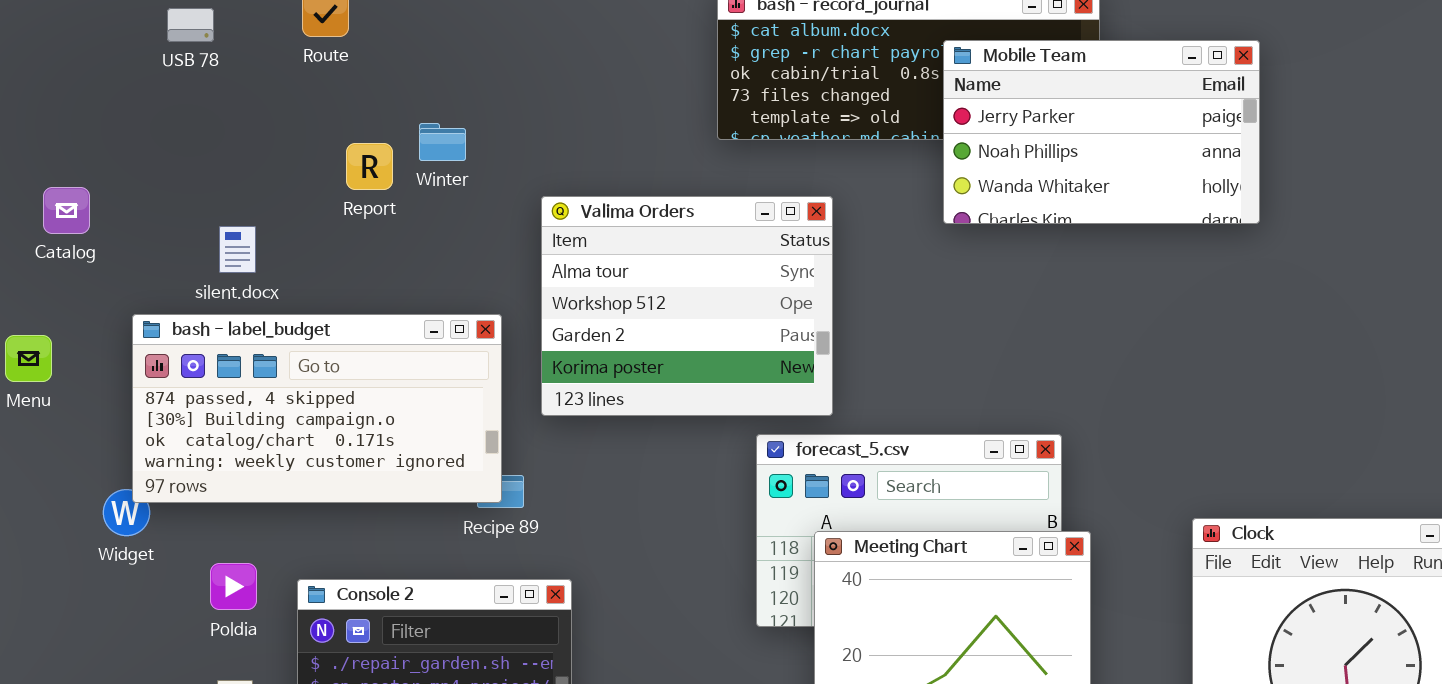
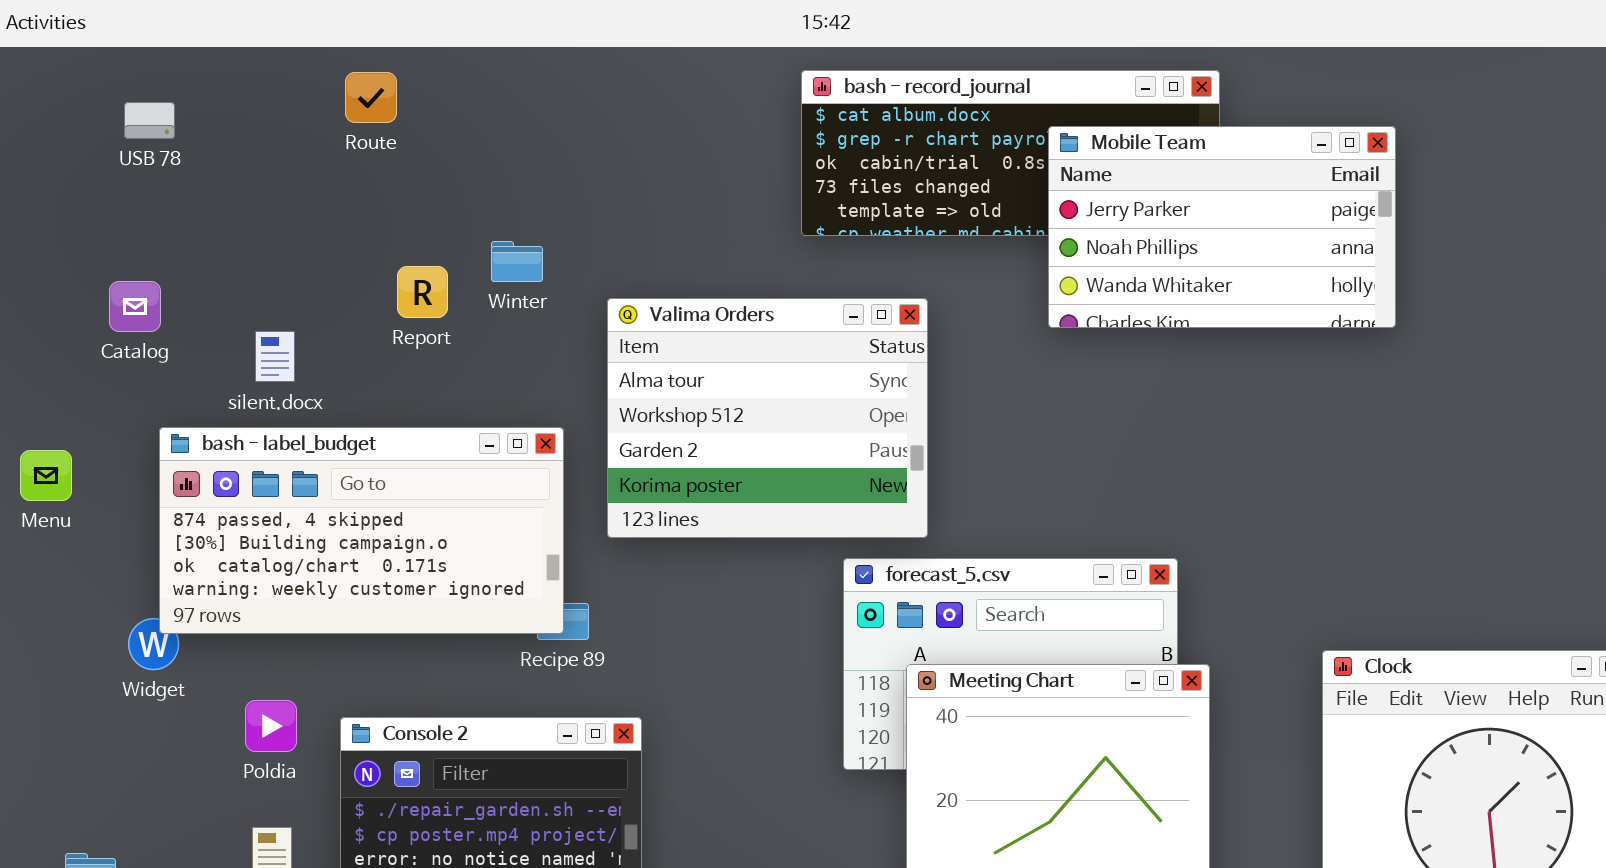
USB 78: [167,8,214,42] -> [124,102,175,139], moved
Winter: [419,123,466,161] -> [491,241,543,282], moved
Report: [346,143,393,190] -> [397,266,448,318], moved
Catalog: [43,187,90,234] -> [109,281,161,332], moved

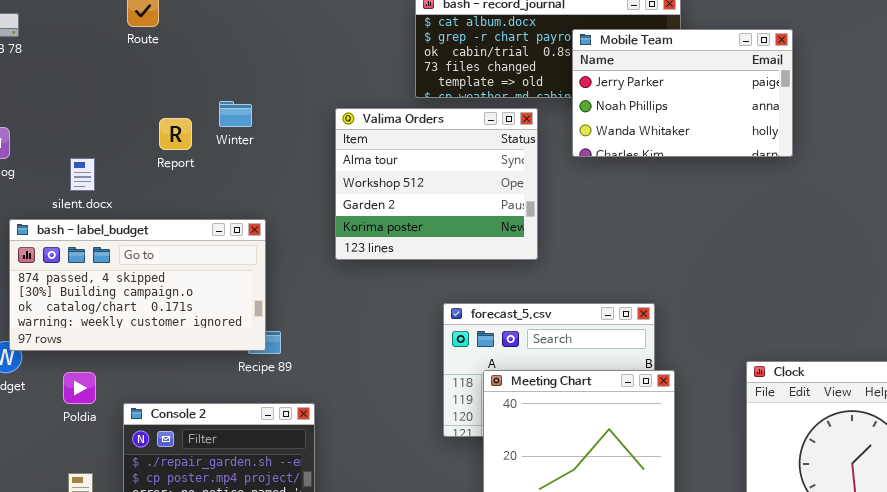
Valima Orders: [607,298,928,538] -> [335,108,538,260], moved
Poldia: [245,700,297,752] -> [63,372,96,404], moved

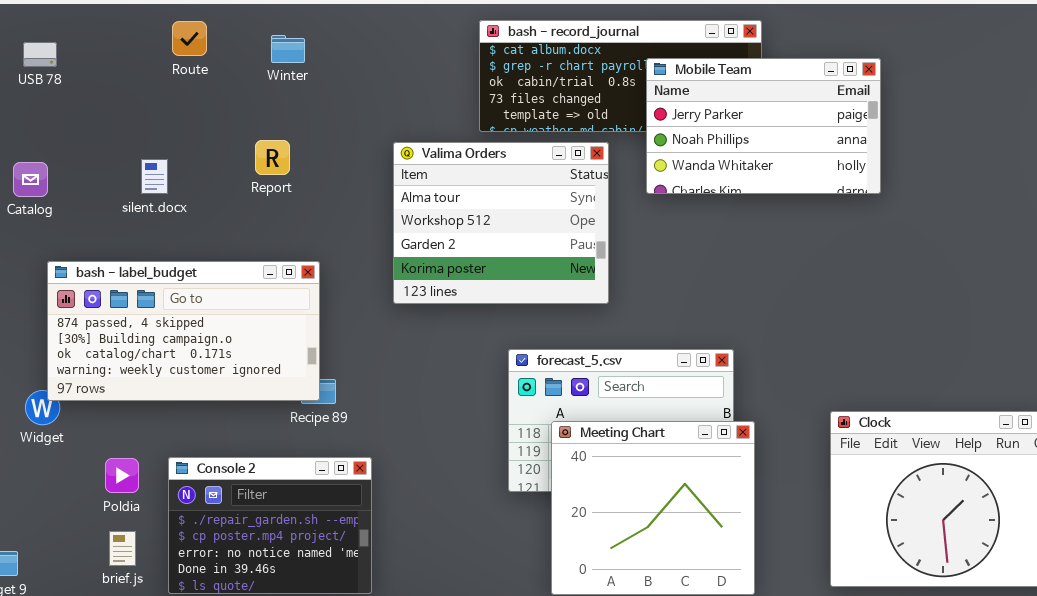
Winter: [219,101,252,127] -> [271,35,305,63], moved
Report: [159,118,192,150] -> [255,140,290,175], moved
silent.docx: [70,158,95,191] -> [141,159,168,194], moved
Poldia: [63,372,96,404] -> [105,458,139,493], moved

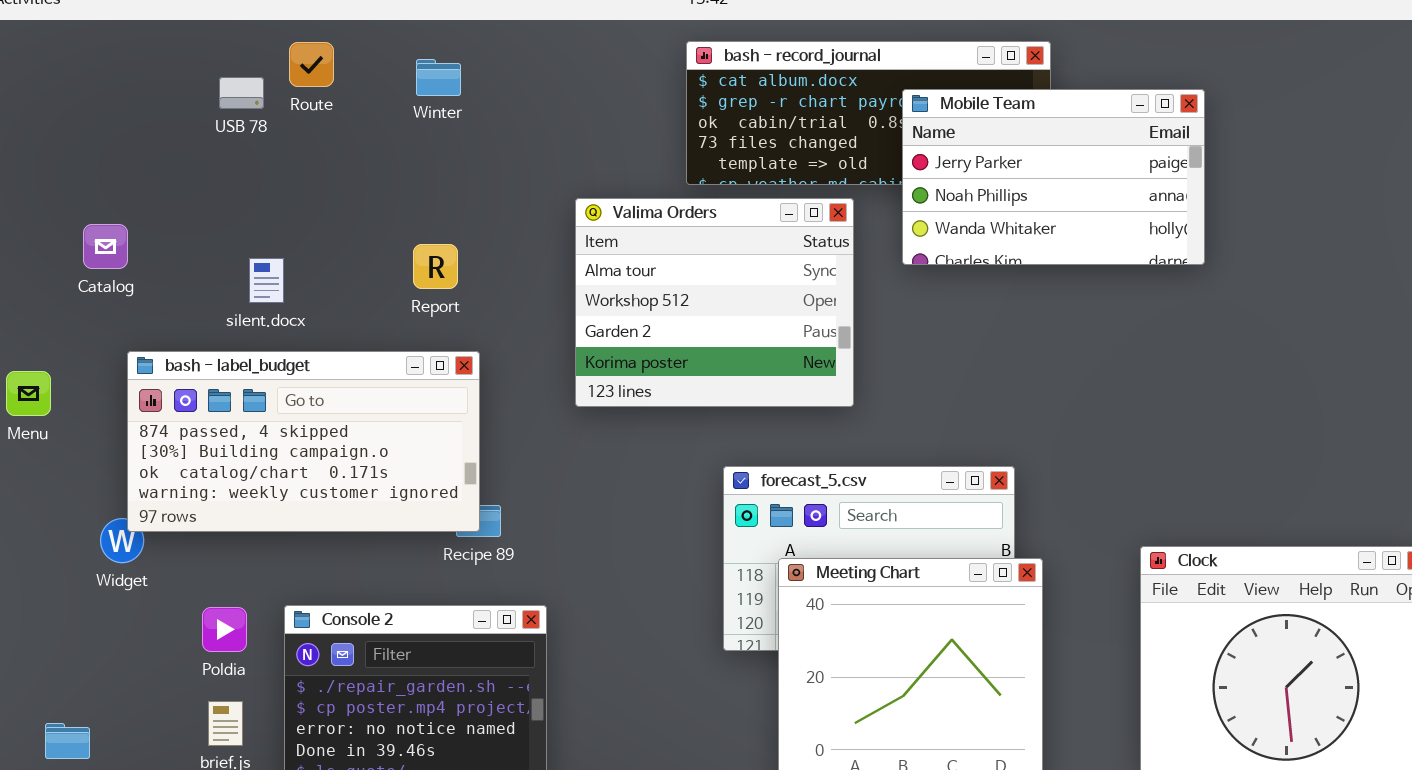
USB 78: [23,42,57,67] -> [219,77,264,109], moved
Report: [255,140,290,175] -> [413,244,458,289], moved
silent.docx: [141,159,168,194] -> [249,258,284,303], moved

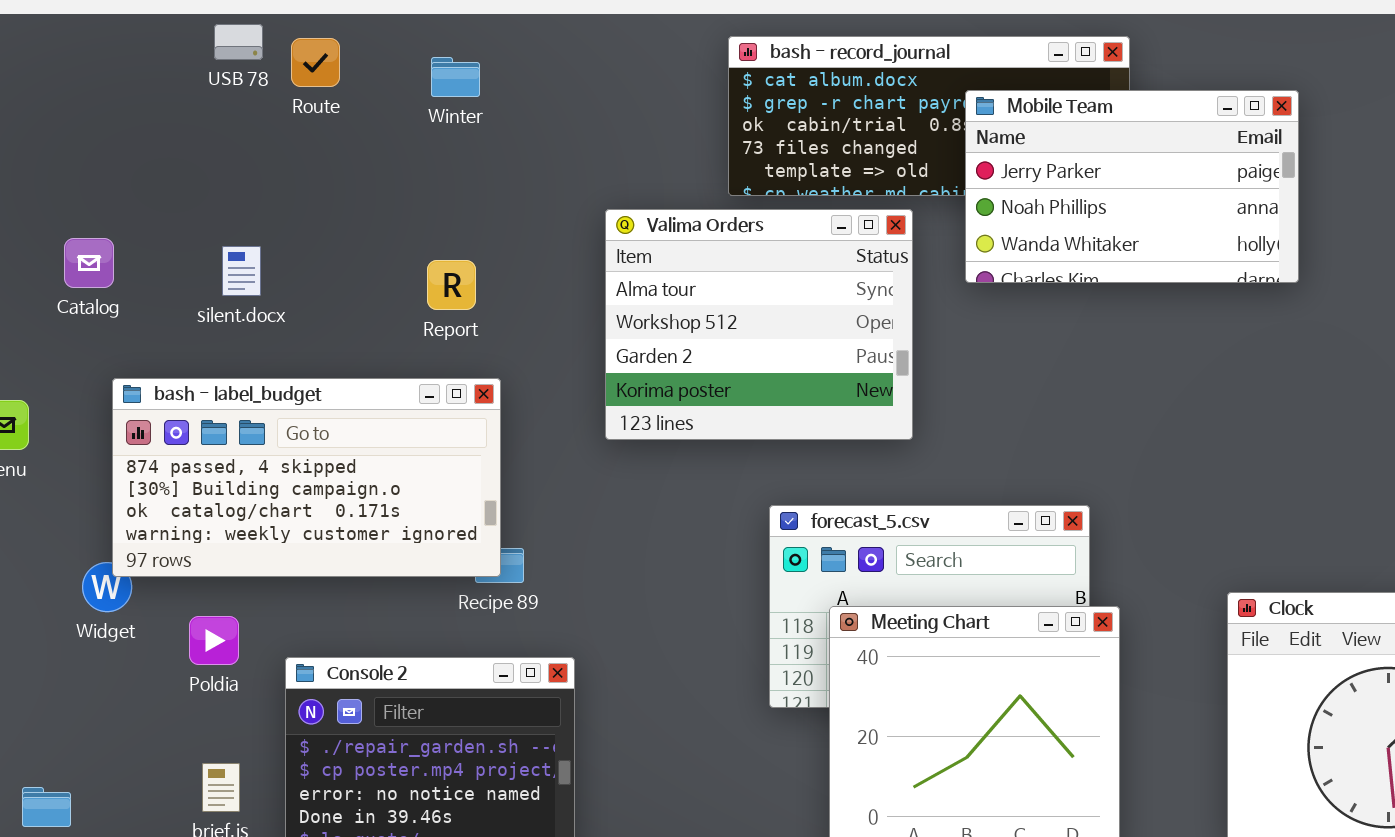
USB 78: [219,77,264,109] -> [214,24,263,60], moved
silent.docx: [249,258,284,303] -> [222,246,261,296], moved
Poldia: [202,607,247,652] -> [189,616,239,665], moved

